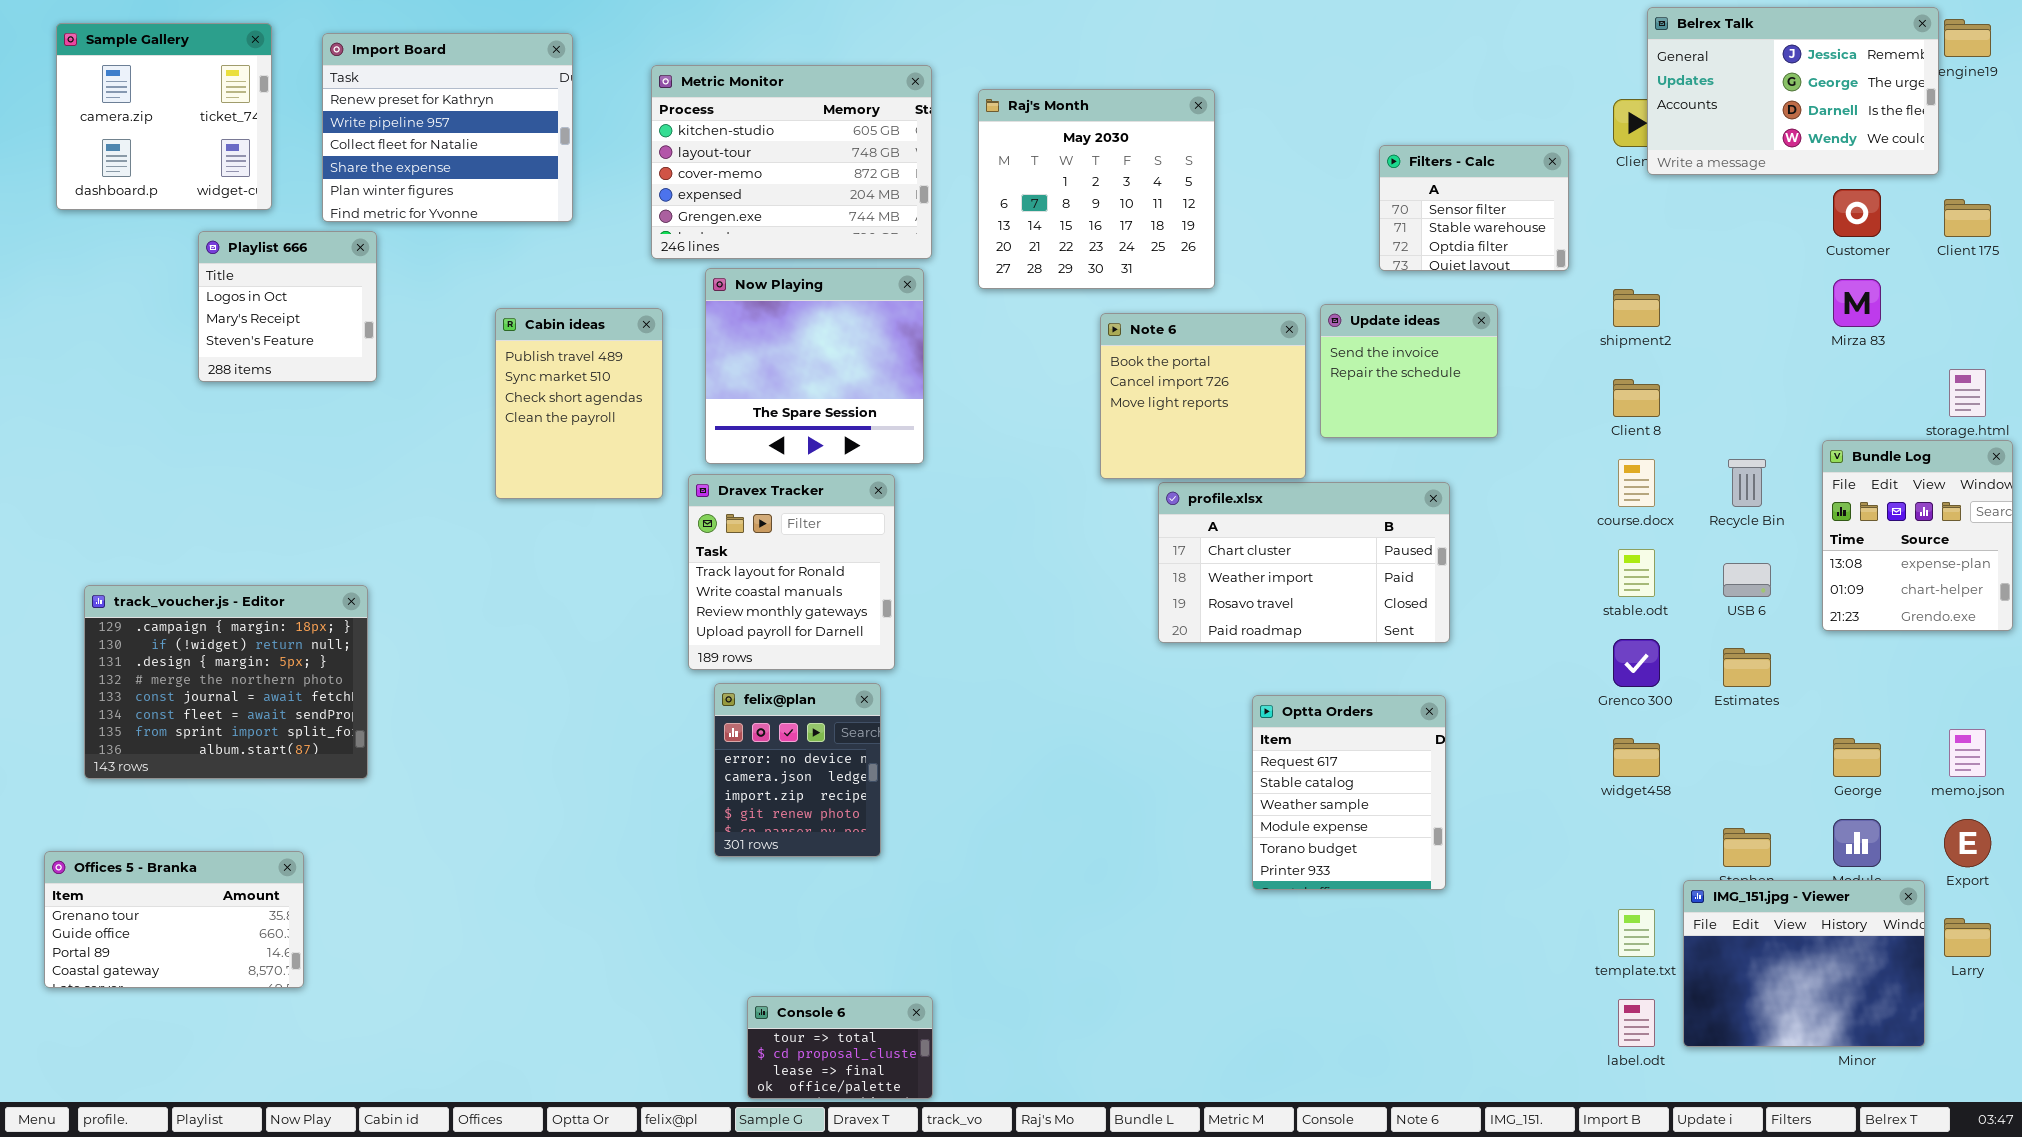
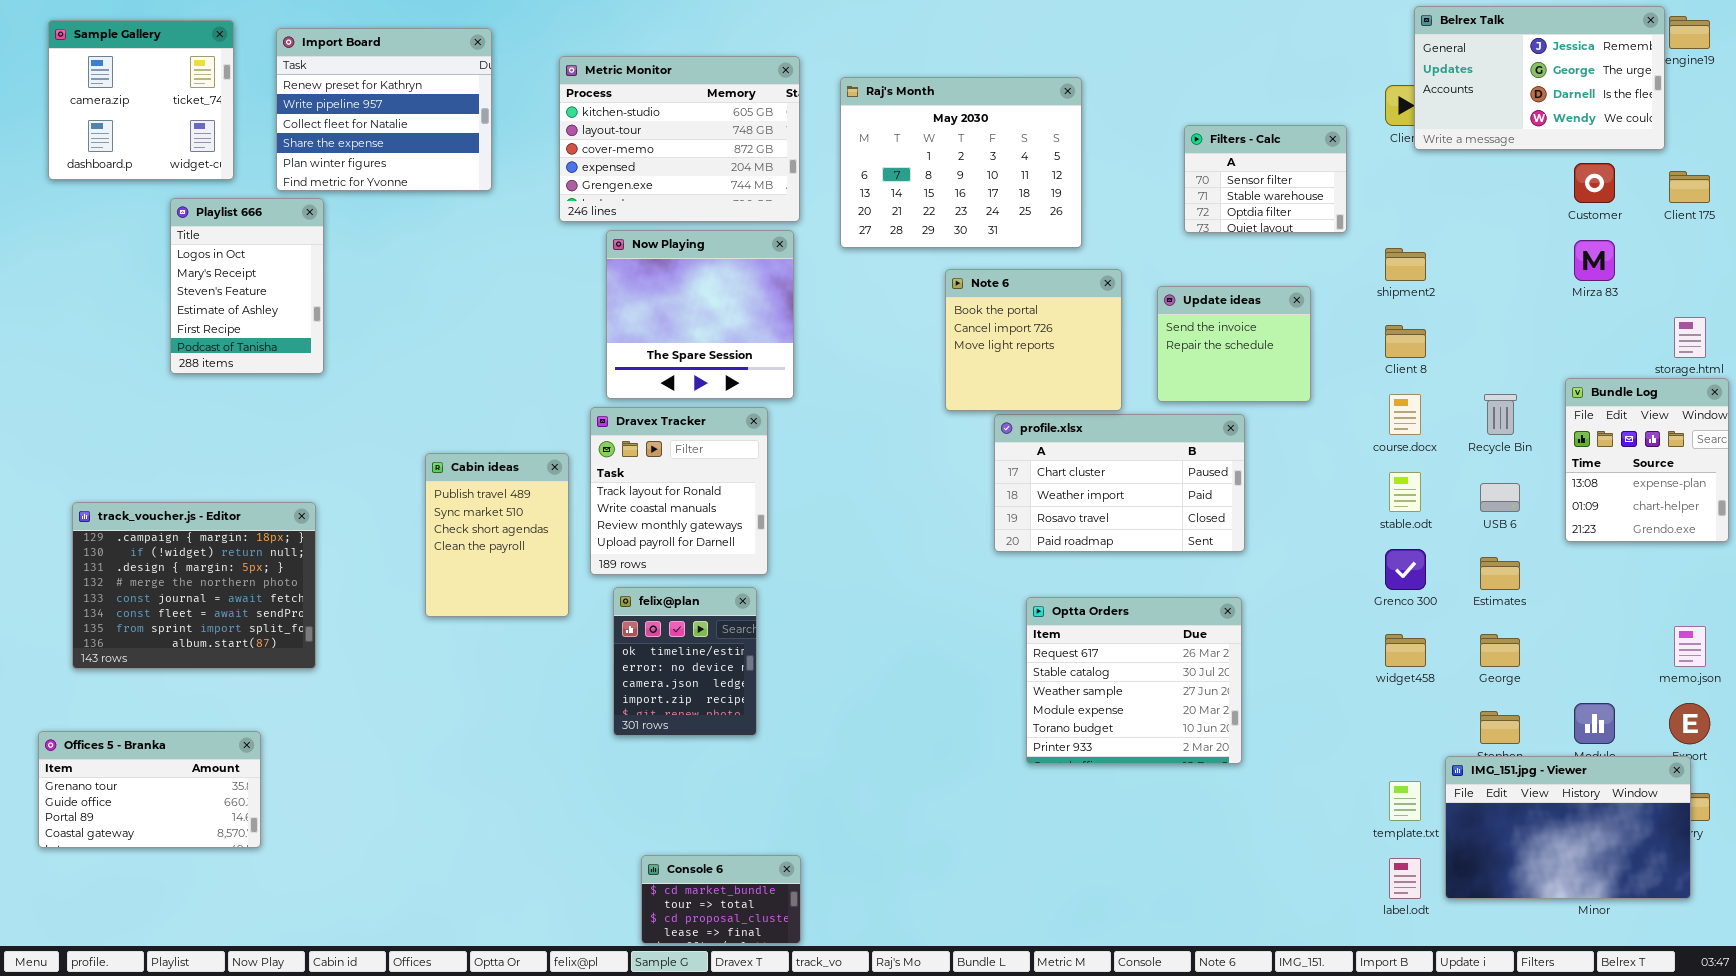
Raj's Month: [978,89,1215,289] -> [840,77,1082,248], resized
Playlist 666: [198,231,377,382] -> [170,198,324,374], resized
Update ideas: [1320,304,1498,438] -> [1157,286,1311,402], moved
Cabin ideas: [495,308,663,499] -> [425,453,569,617], moved
felix@plan: [714,683,881,857] -> [613,587,757,736], scrolled up 1 row
Optta Orders: [1252,695,1446,890] -> [1026,597,1242,764], resized
George: [1833,738,1881,777] -> [1480,634,1520,667], moved
IMG_151.jpg - Viewer: [1683,880,1925,1047] -> [1445,756,1691,899], resized
Console 6: [747,996,933,1099] -> [641,855,801,944], scrolled up 1 row

